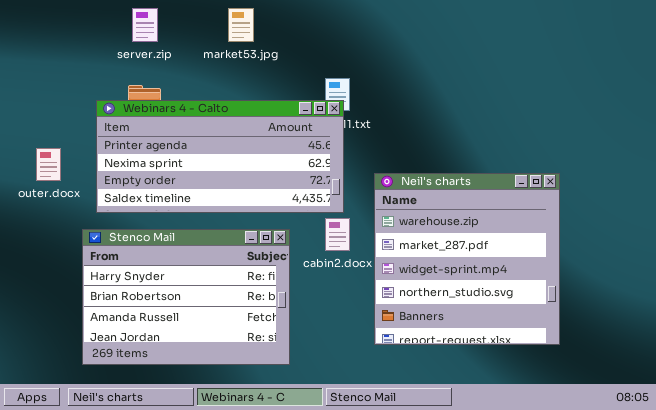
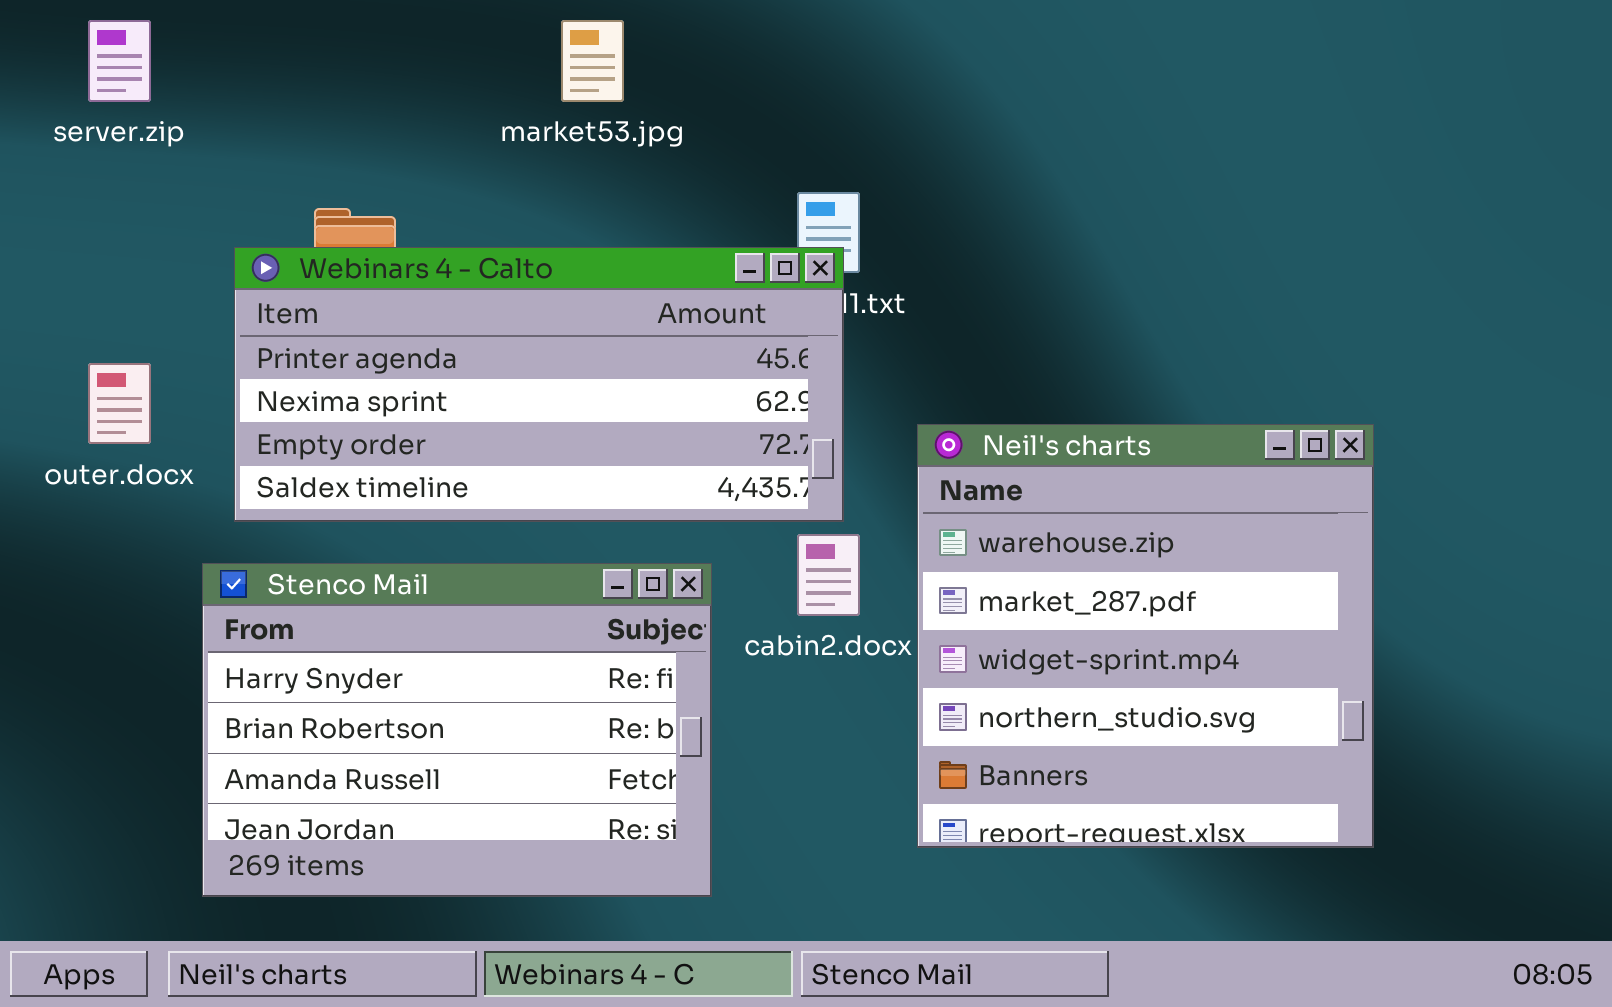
server.zip: [132,8,158,42] -> [88,20,151,102], moved

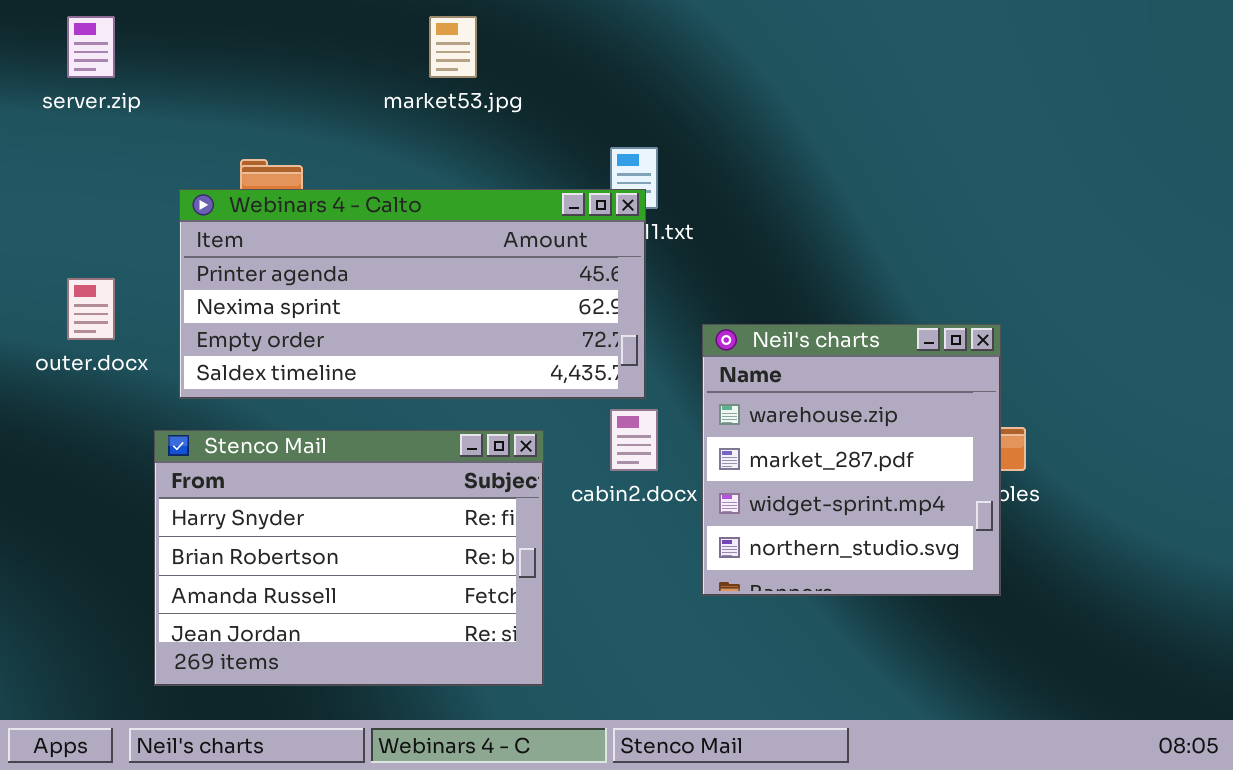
Neil's charts: [917,424,1374,848] -> [702,324,1001,596], resized

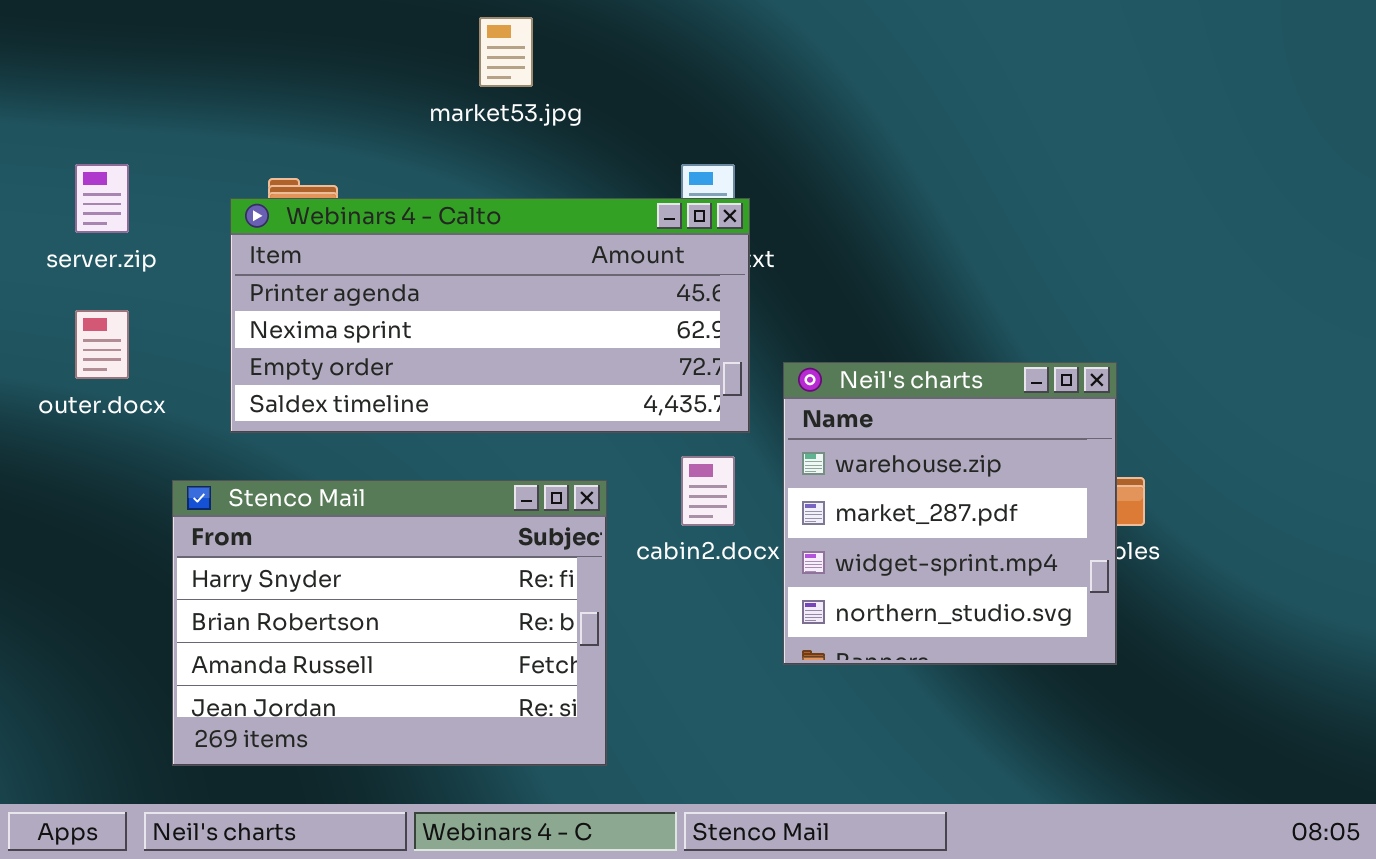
server.zip: [67,16,115,78] -> [75,164,129,233], moved
Webinars 4 - Calto: [179,189,646,399] -> [230,198,750,433], moved

